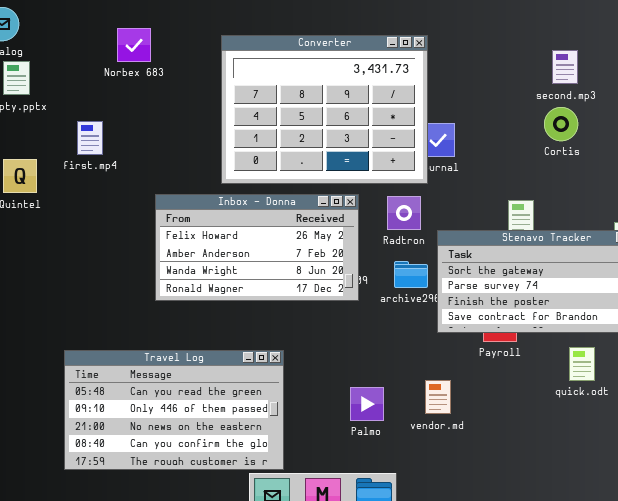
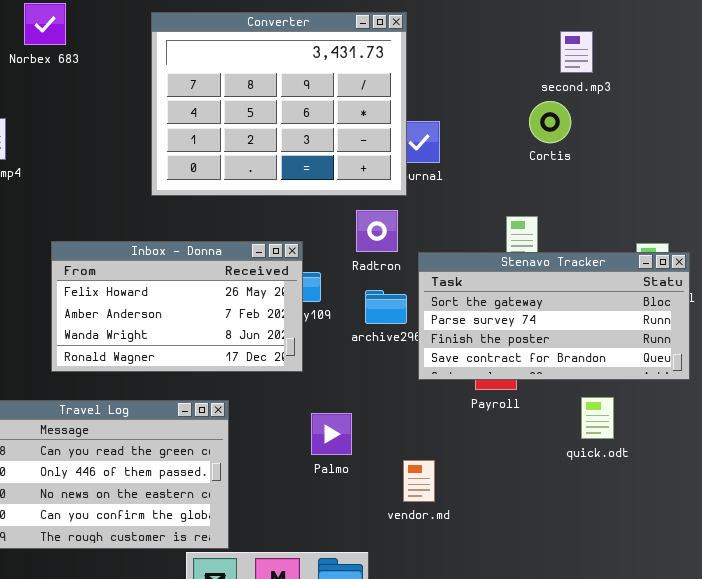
Cortis: [544,107,578,141] -> [529,101,571,143], moved
Inbox - Donna: [155,194,359,301] -> [51,241,303,372], moved
vendor.md: [425,380,451,414] -> [403,460,435,502], moved
Palmo: [350,387,384,421] -> [311,413,352,455], moved

